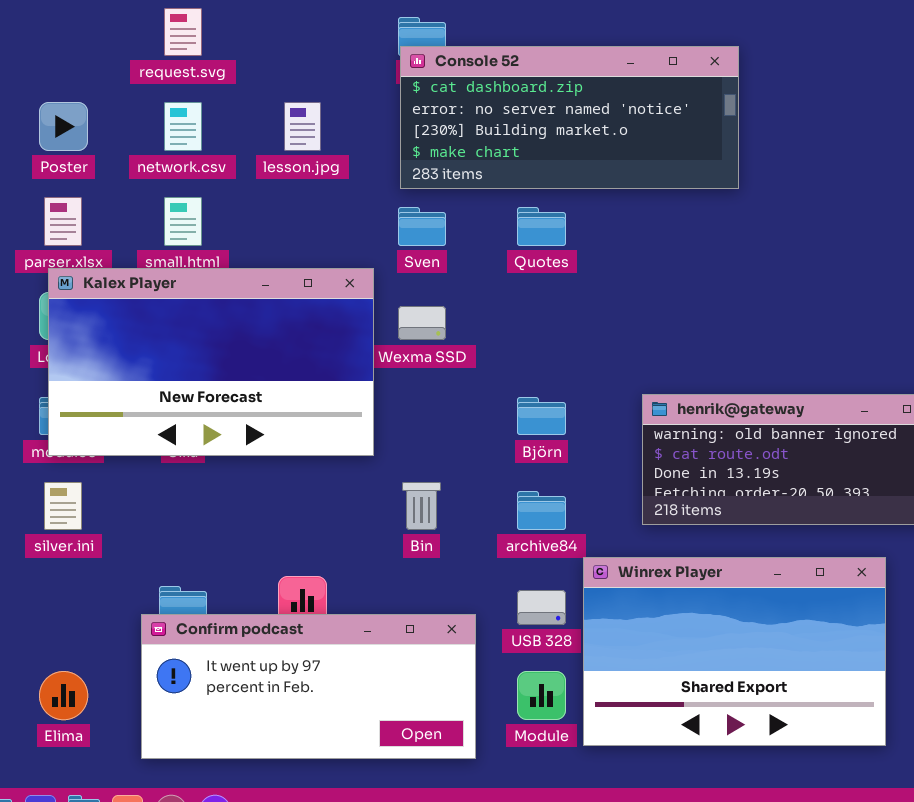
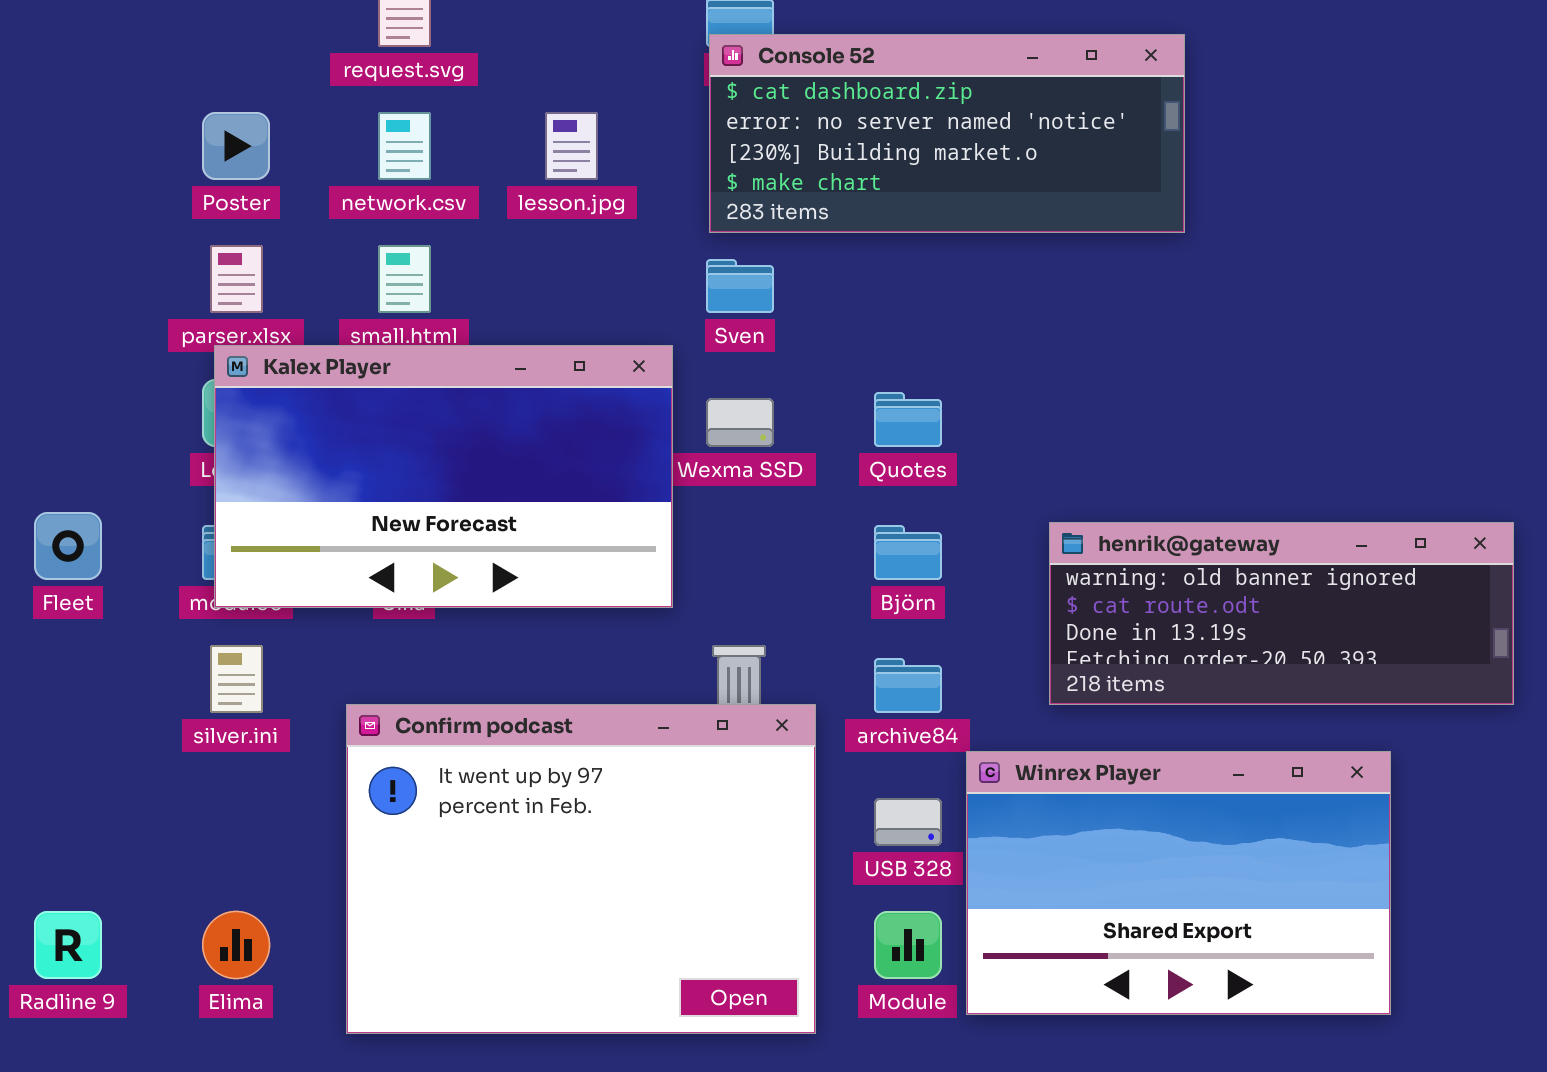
Quotes: [517,207,566,246] -> [874,392,942,447], moved
Confirm podcast: [141,614,476,759] -> [346,704,816,1034], resized

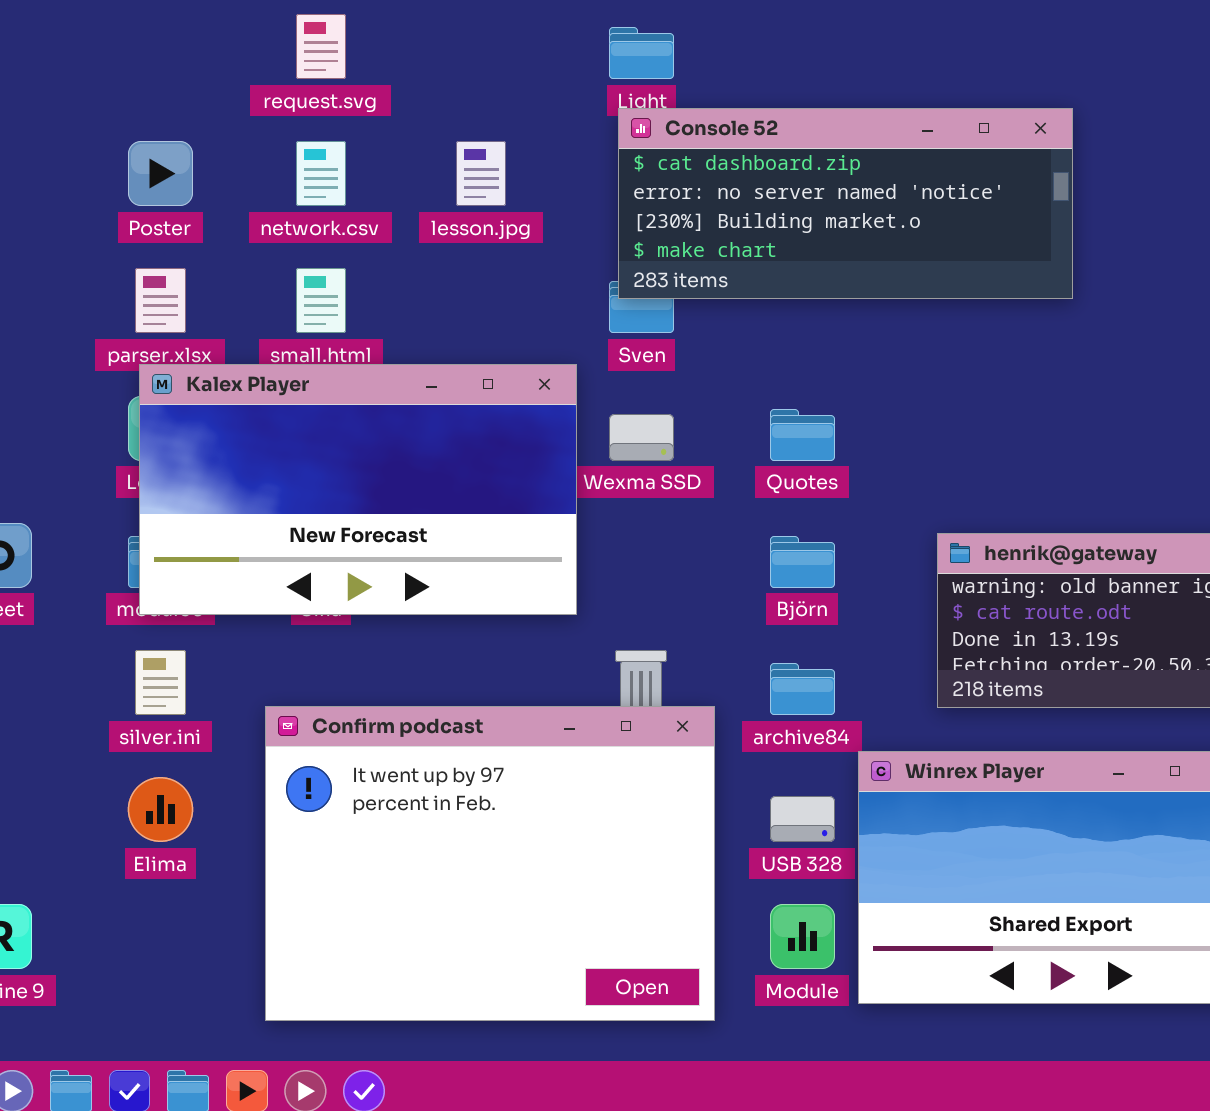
Console 52: [709,34,1185,233] -> [618,108,1073,299], moved
Elima: [202,911,270,979] -> [128,777,193,842], moved

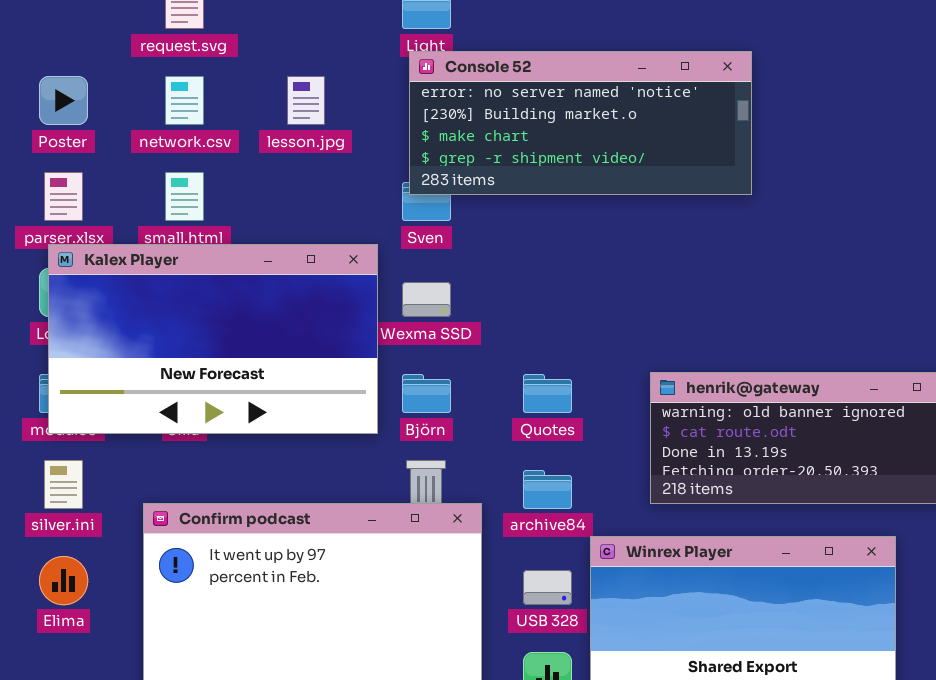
Console 52: [618,108,1073,299] -> [409,51,752,195], scrolled down 1 row
Quotes: [770,409,835,461] -> [523,374,572,413], moved
Björn: [770,536,835,588] -> [402,374,451,413], moved

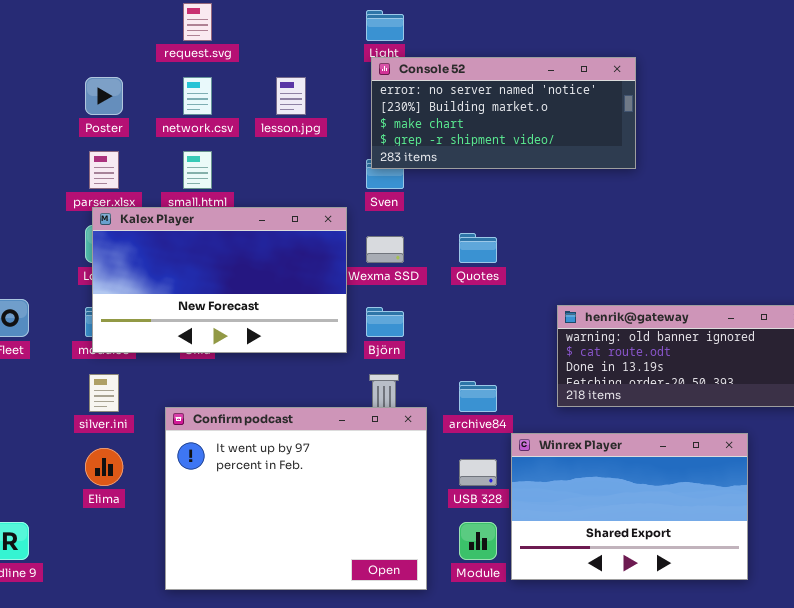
Quotes: [523,374,572,413] -> [459,233,497,263], moved

